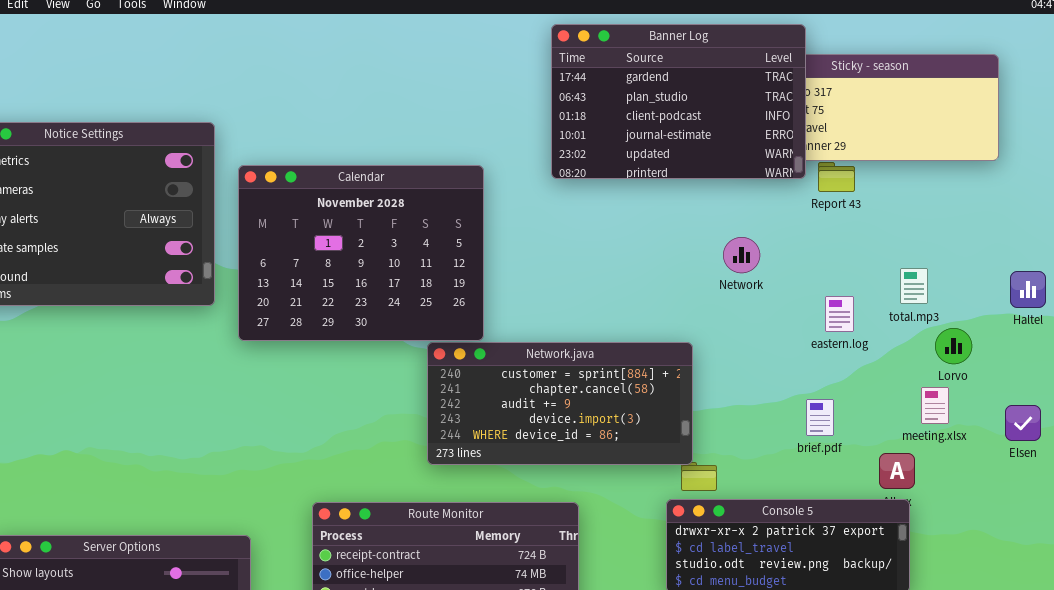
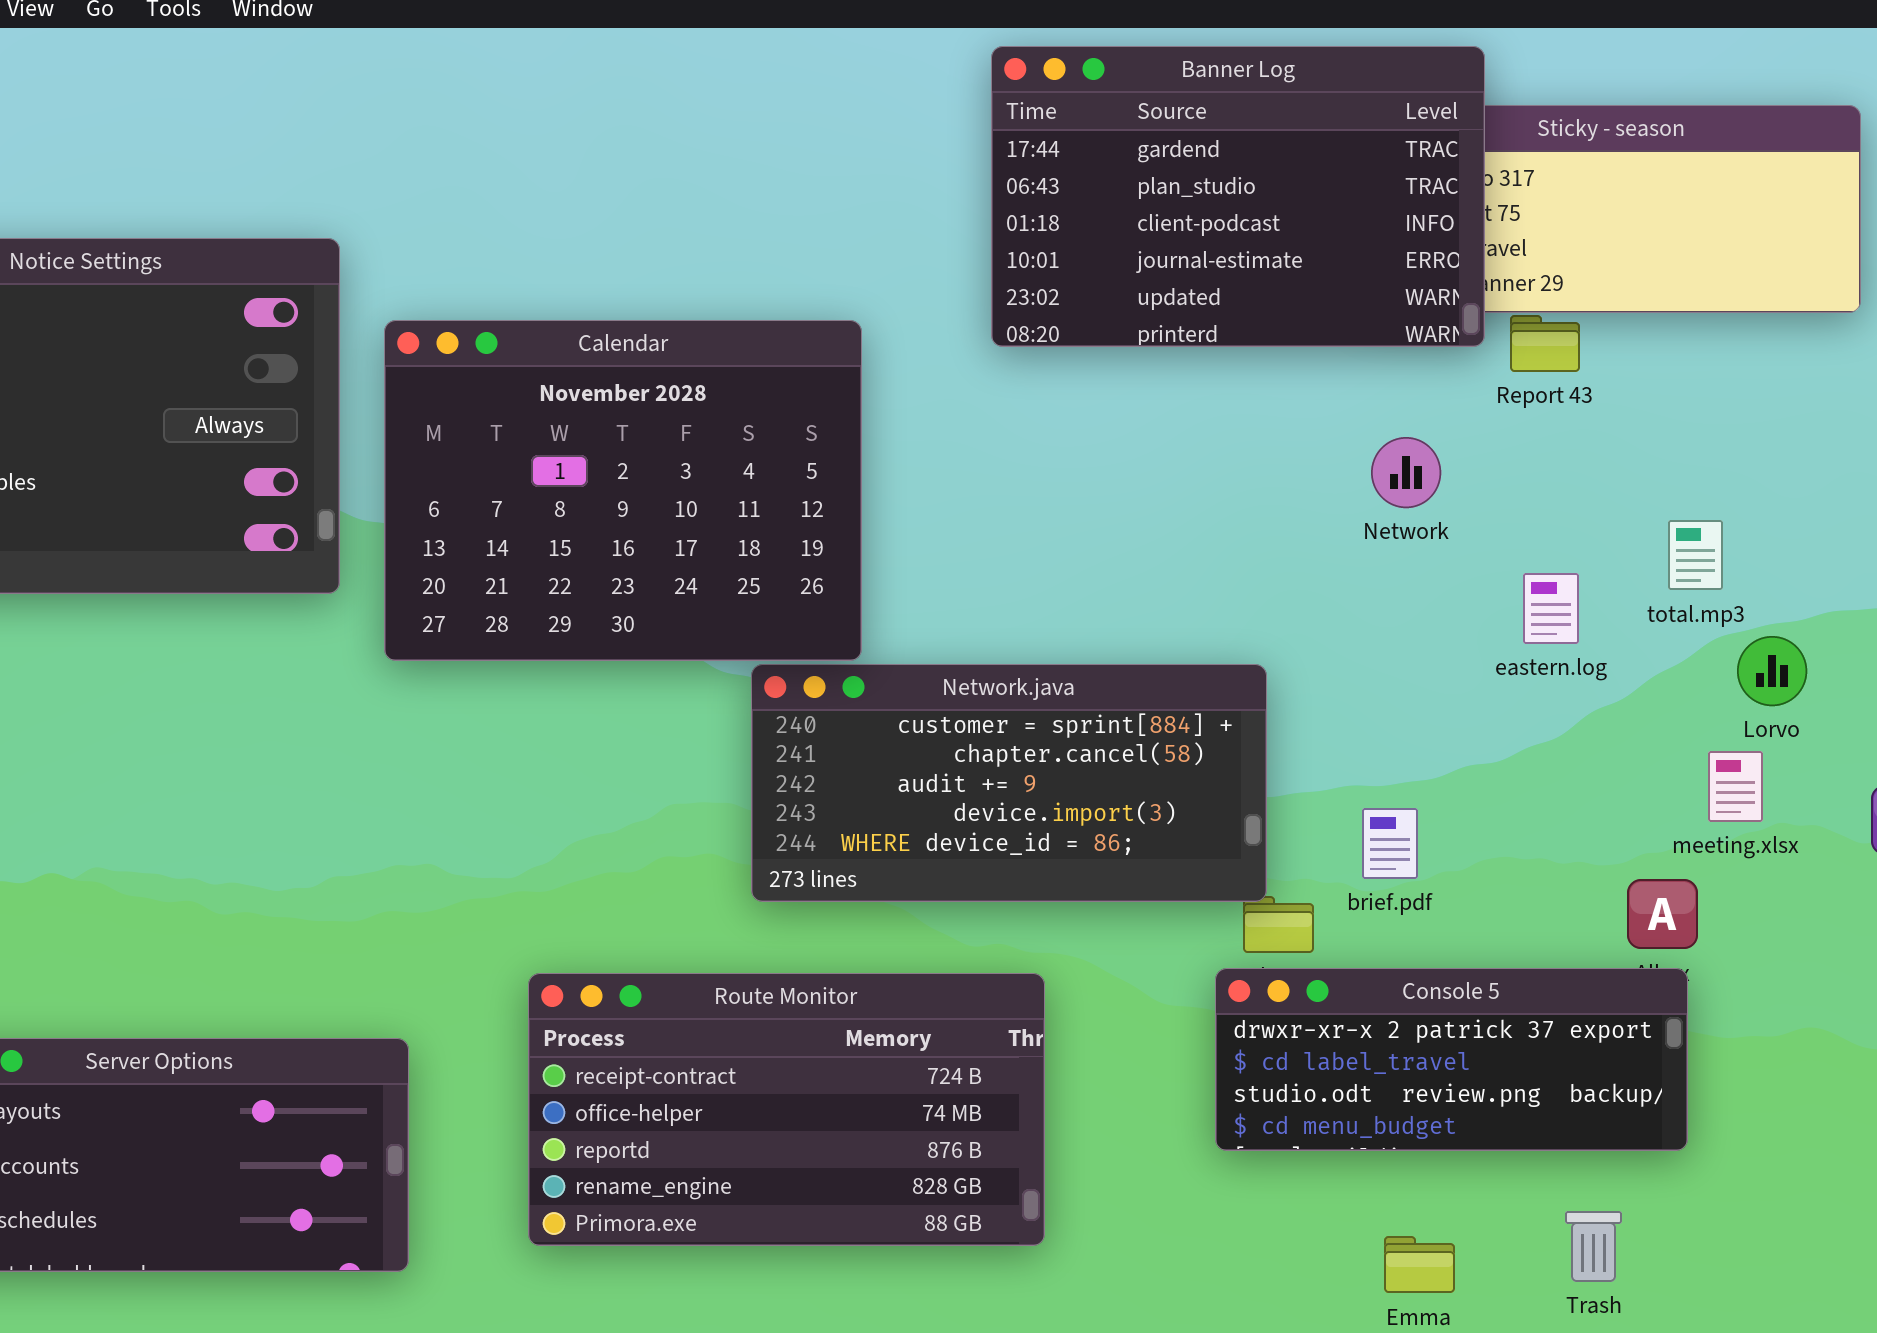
Network: [723,237,760,273] -> [1371,437,1441,508], moved
brief.pdf: [806,399,834,436] -> [1362,808,1418,879], moved

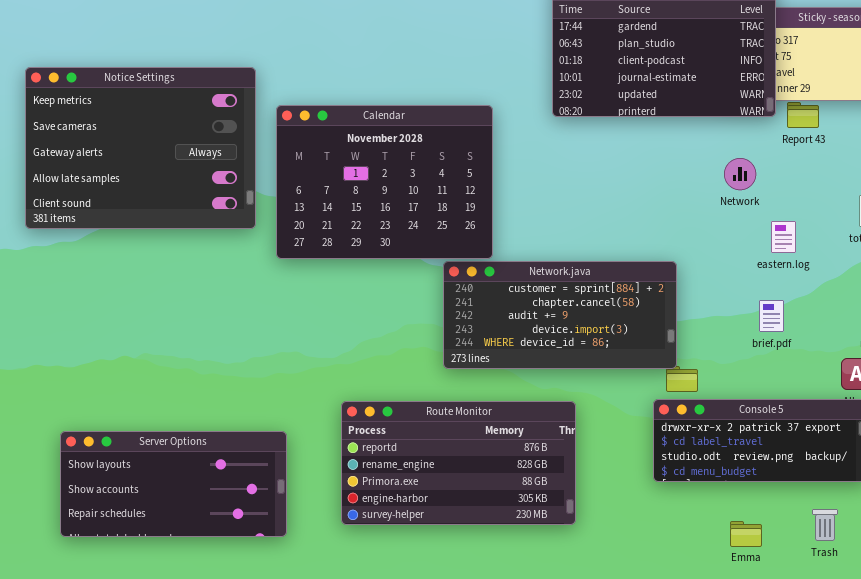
eastern.log: [1523,573,1579,644] -> [771,221,796,253], moved
brief.pdf: [1362,808,1418,879] -> [759,300,784,332], moved
Route Monitor: [528,973,1045,1246] -> [341,401,576,525], scrolled down 2 rows

